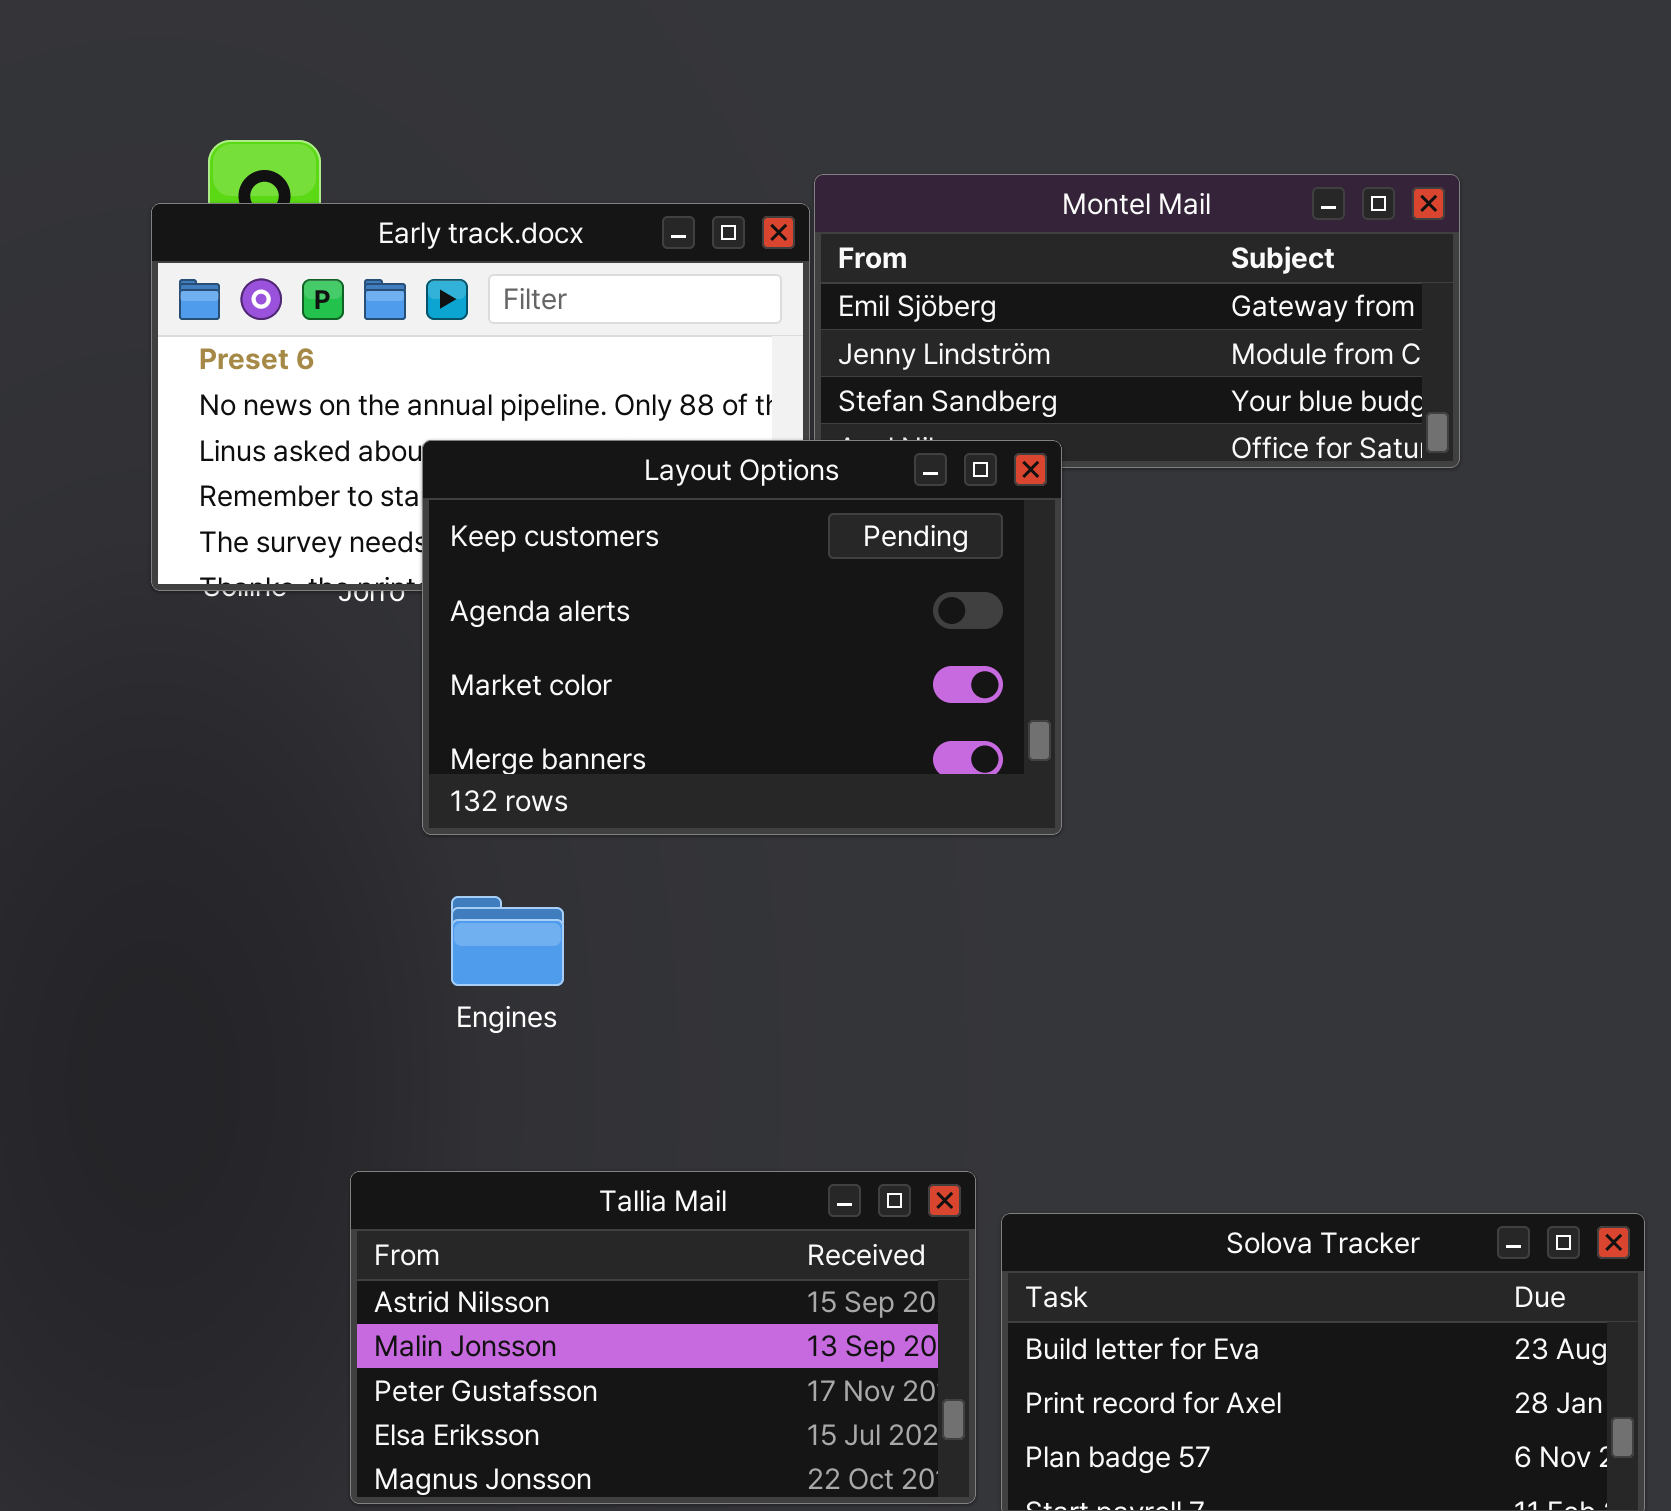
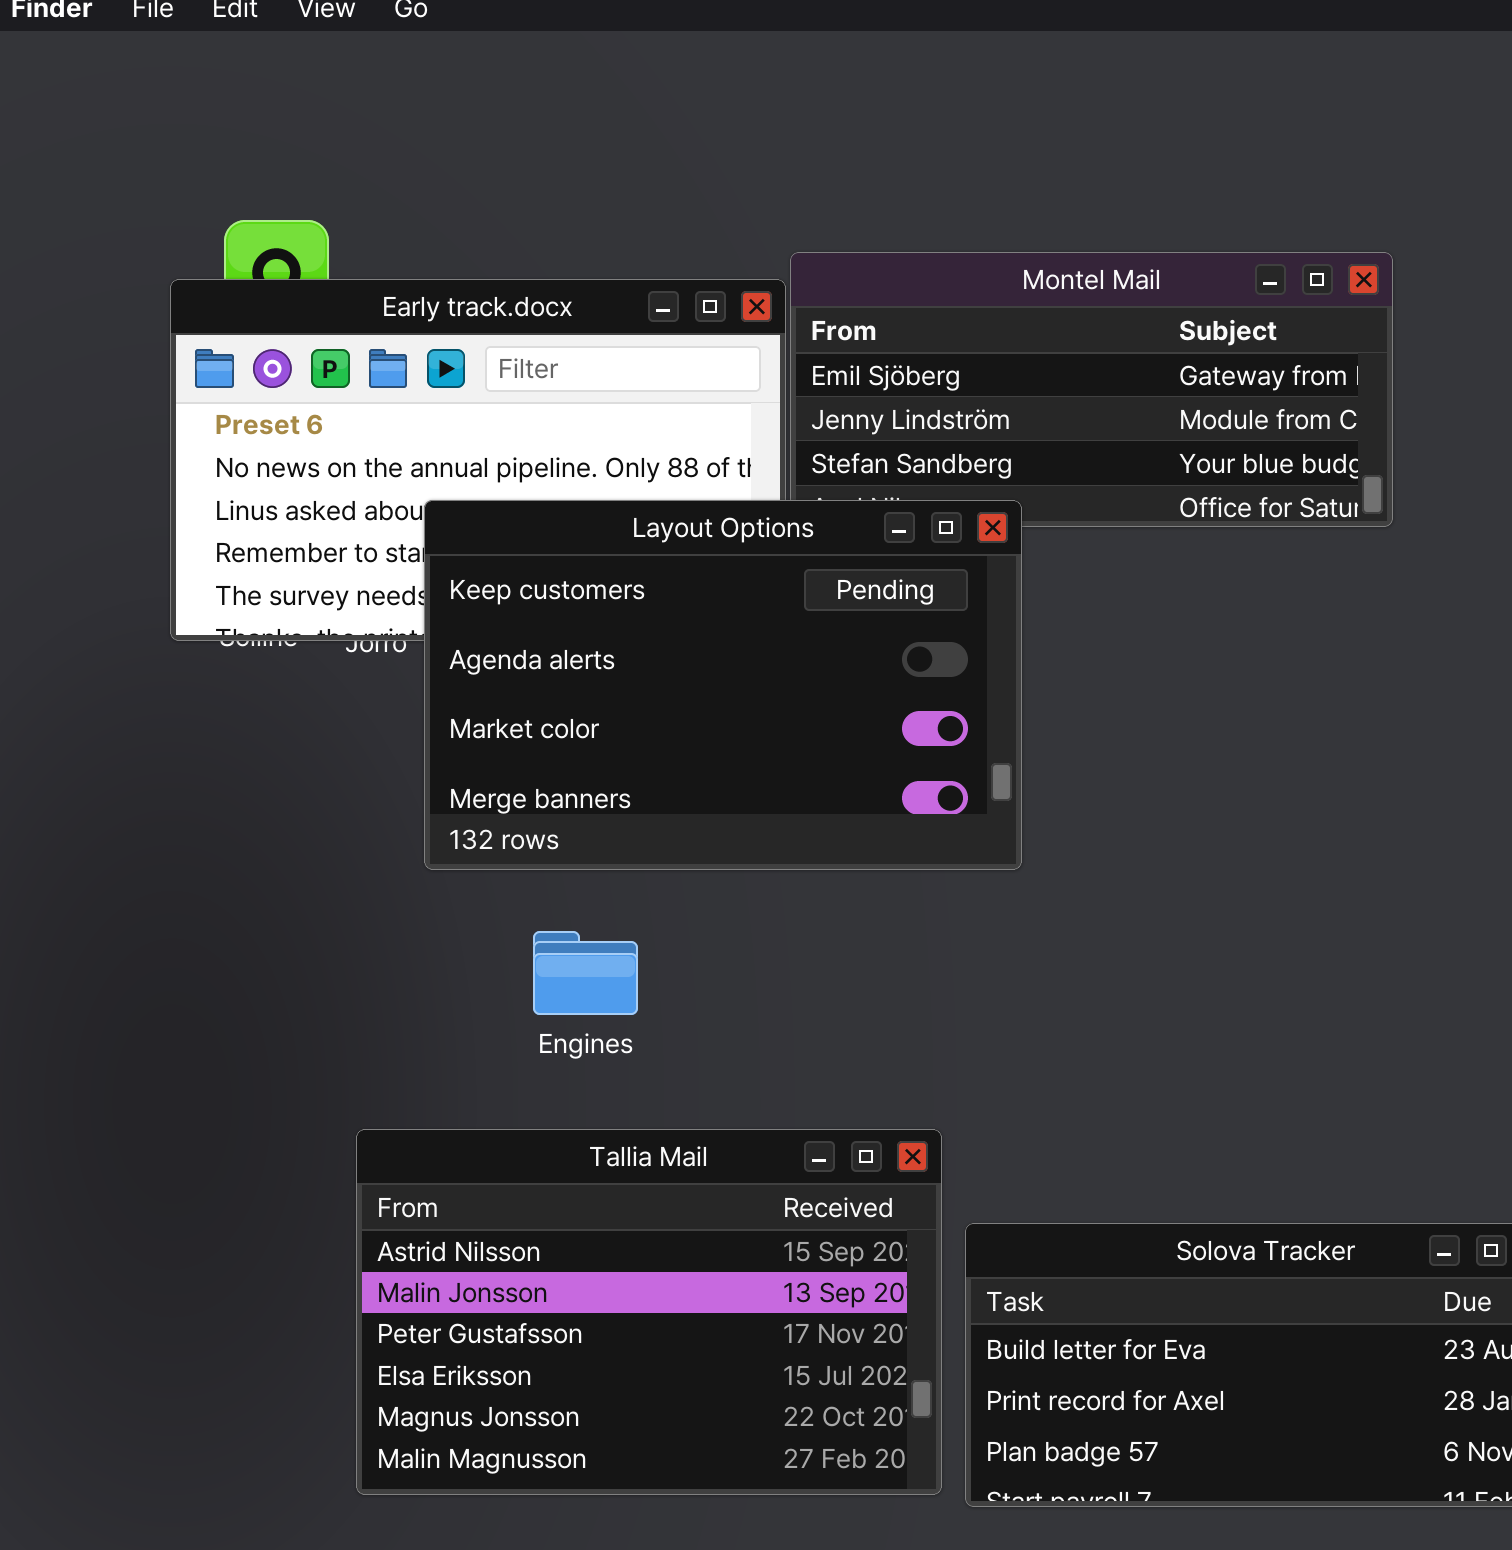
Engines: [451,896,564,986] -> [533,931,638,1015], moved
Tallia Mail: [350,1171,976,1504] -> [356,1129,942,1495], resized

